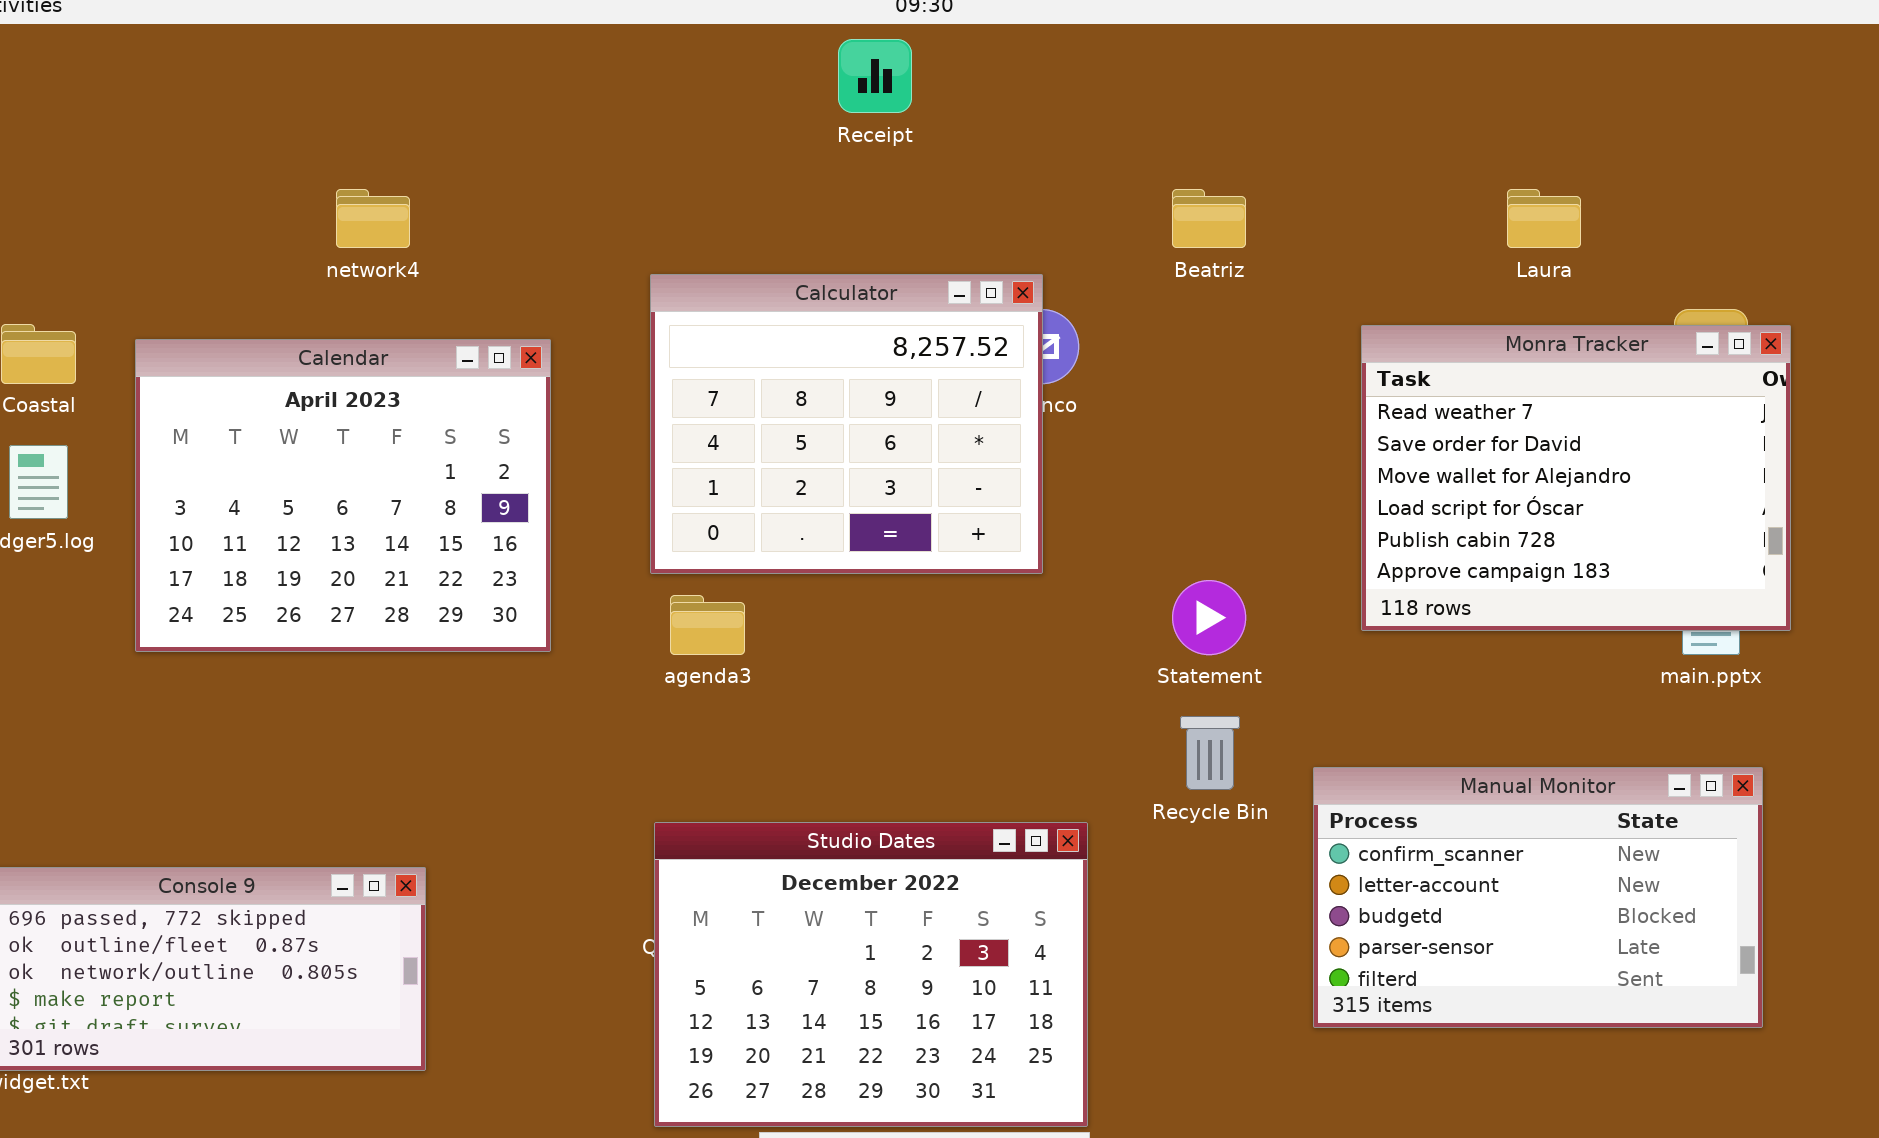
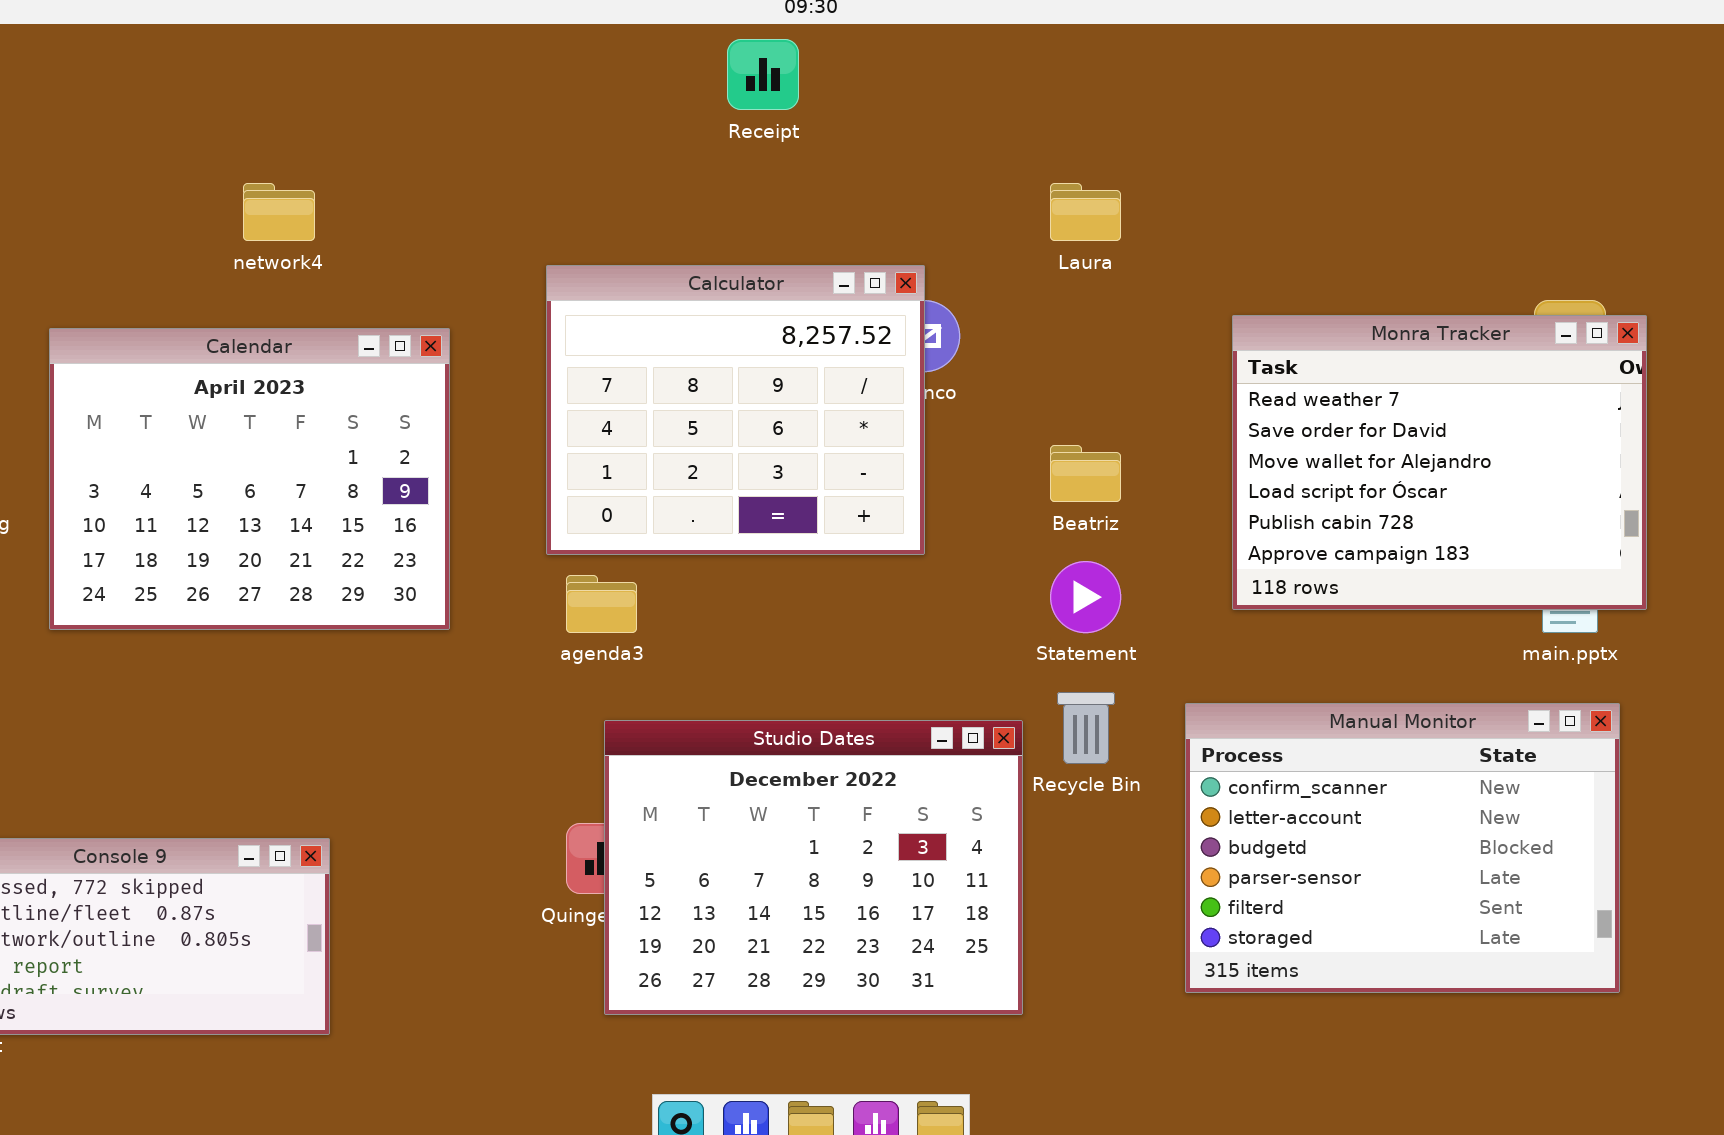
Beatriz: [1172,189,1246,248] -> [1050,445,1121,502], moved
Laura: [1507,189,1581,248] -> [1050,183,1121,241], moved
Manual Monitor: [1313,767,1763,1028] -> [1185,703,1620,993], resized
Studio Dates: [654,822,1088,1127] -> [604,720,1023,1015], moved

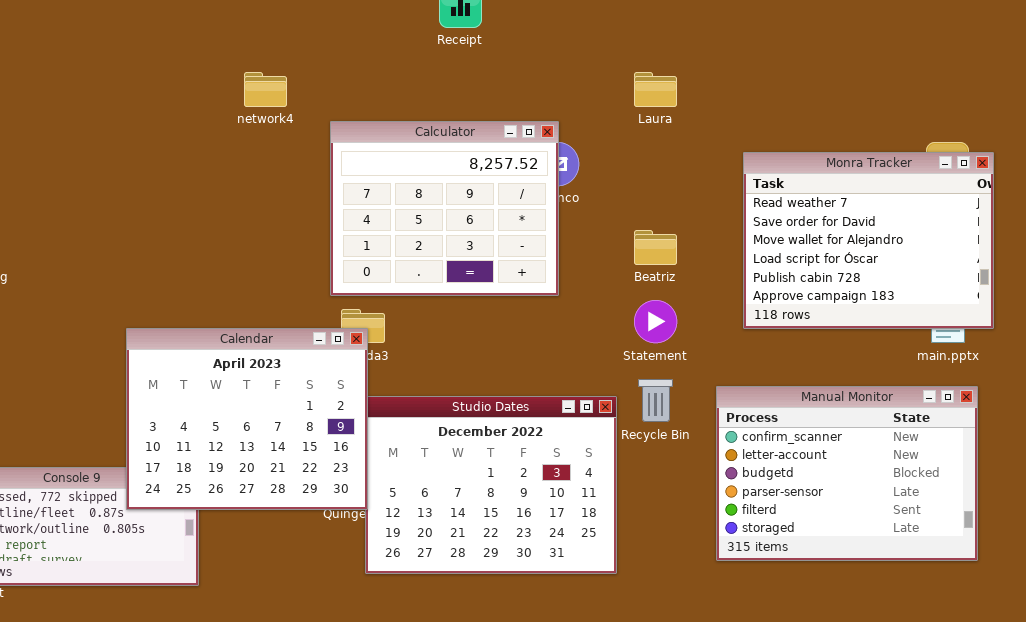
network4: [243,183,315,241] -> [244,72,287,107], moved
Calendar: [49,328,450,630] -> [126,328,368,510], moved

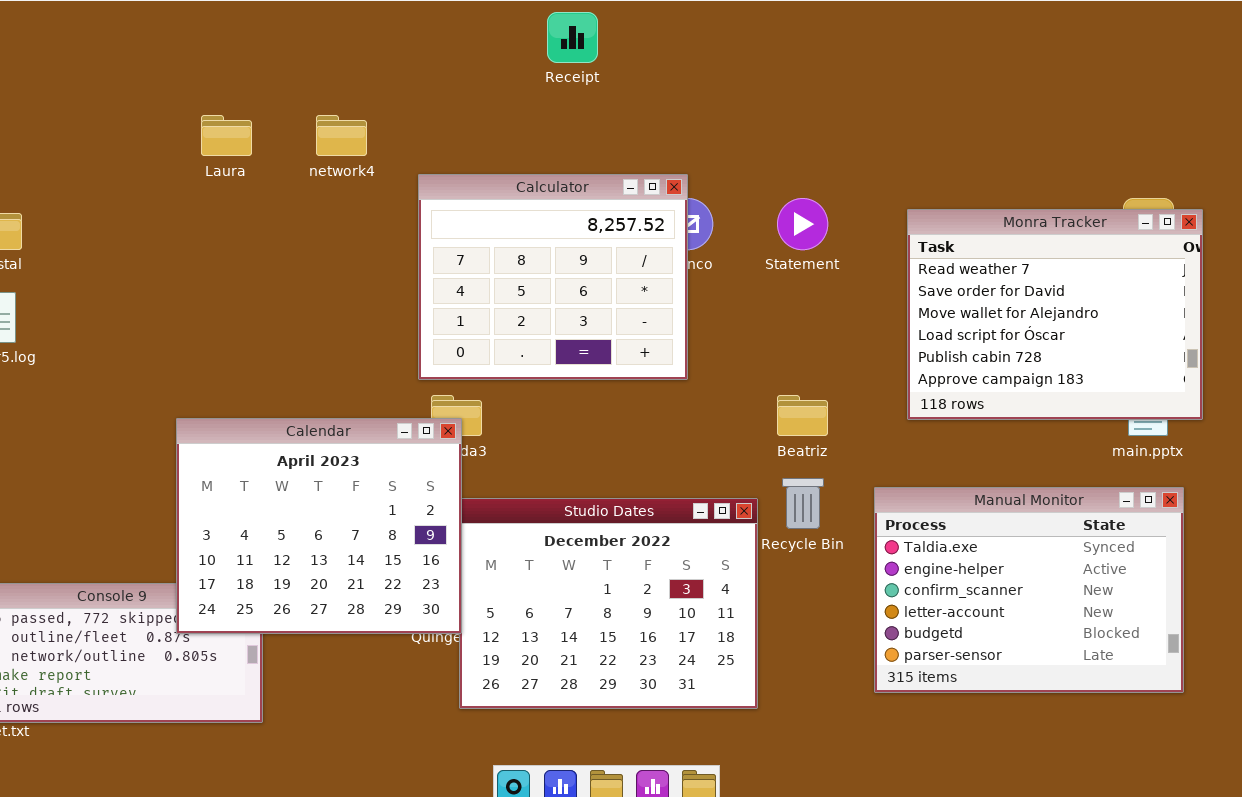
Laura: [634,72,677,107] -> [201,115,252,156], moved
Beatriz: [634,230,677,265] -> [777,395,828,436], moved
Statement: [634,300,677,343] -> [777,198,828,250], moved
Manual Monitor: [716,386,978,561] -> [874,487,1184,693], scrolled up 2 rows

